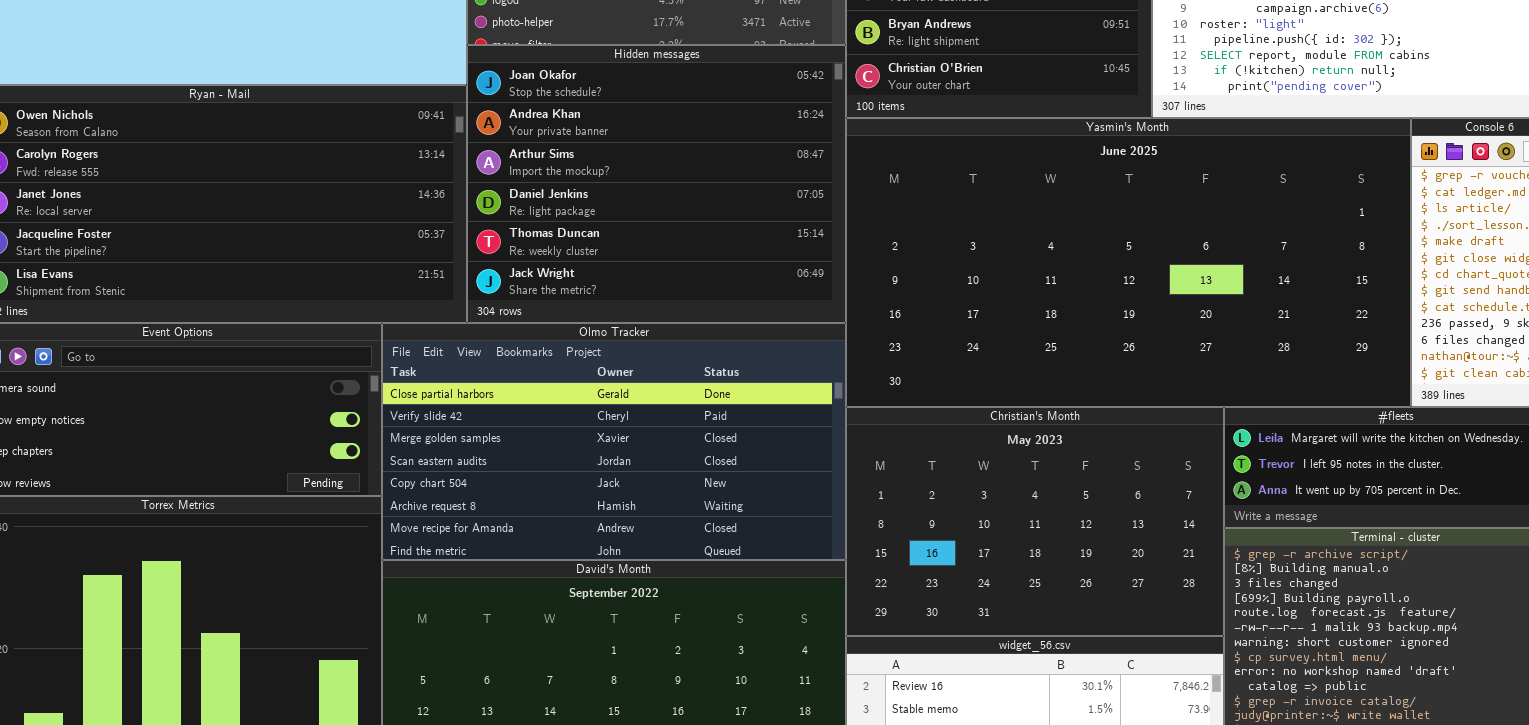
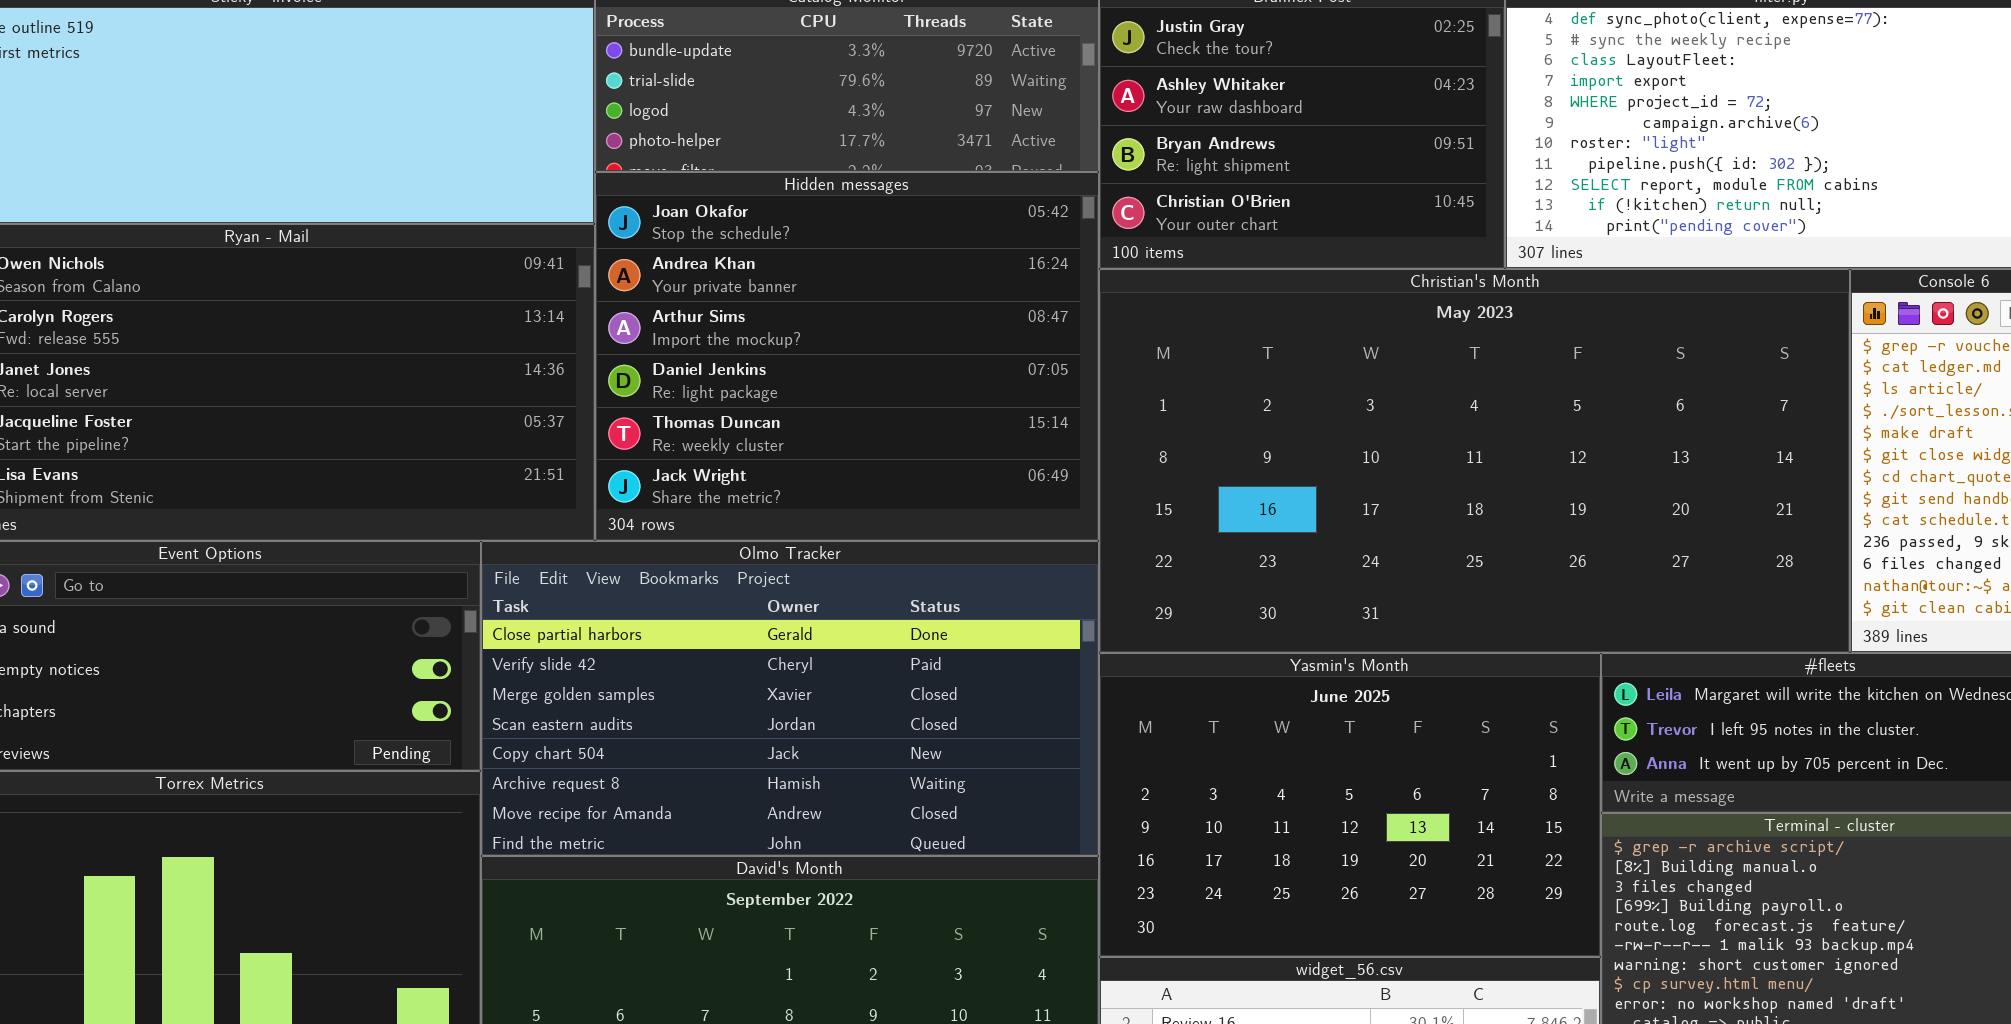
Yasmin's Month: [846,118,1411,407] -> [1099,653,1601,957], moved, resized
Christian's Month: [846,407,1224,636] -> [1099,269,1850,653], moved, resized

